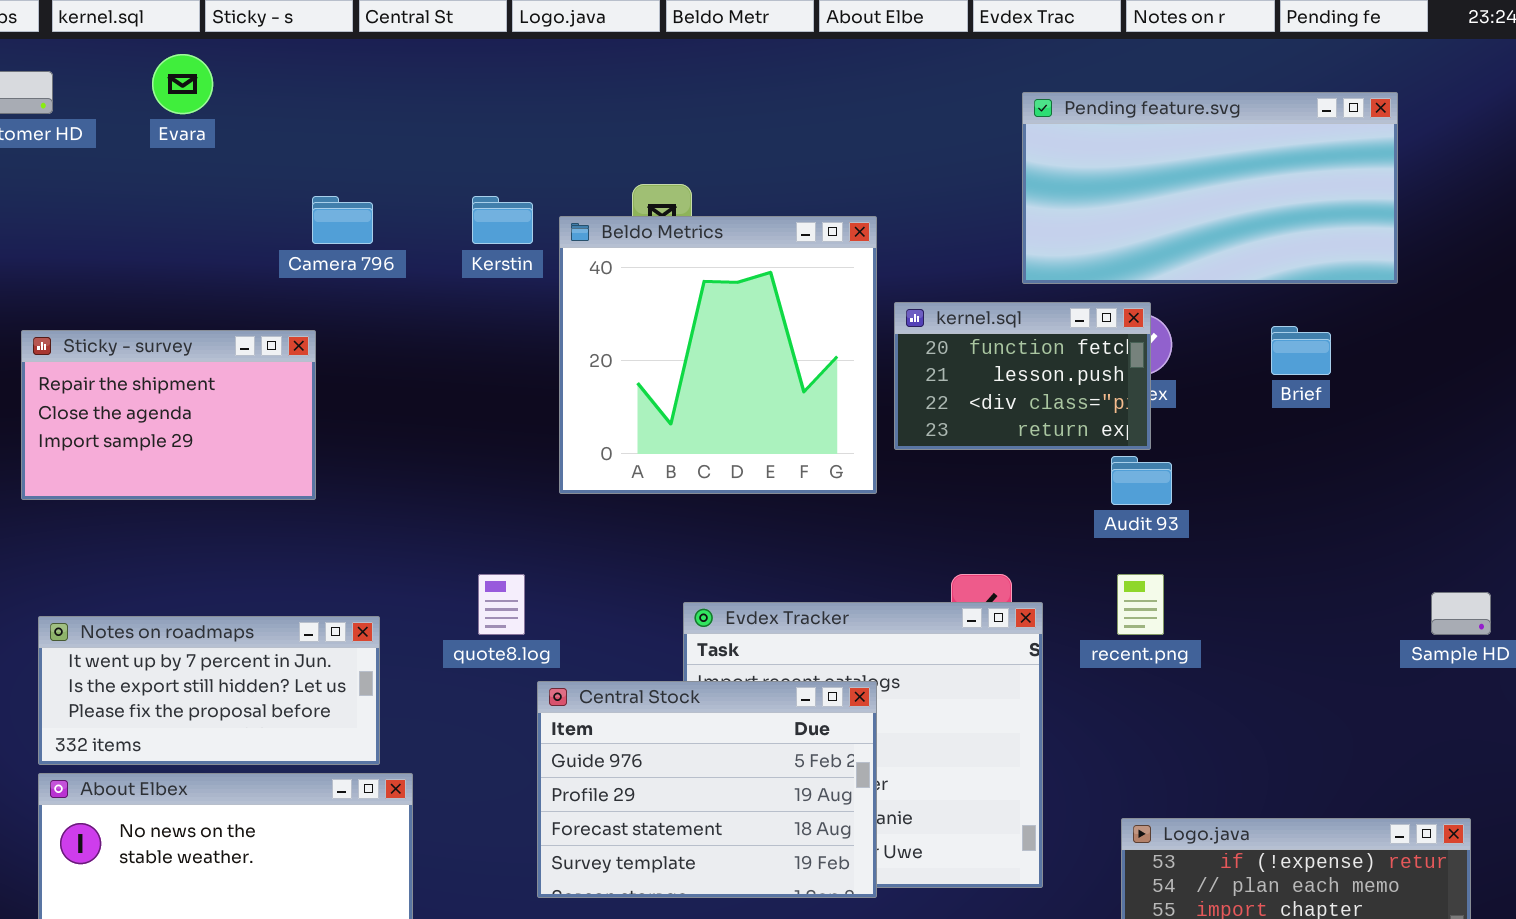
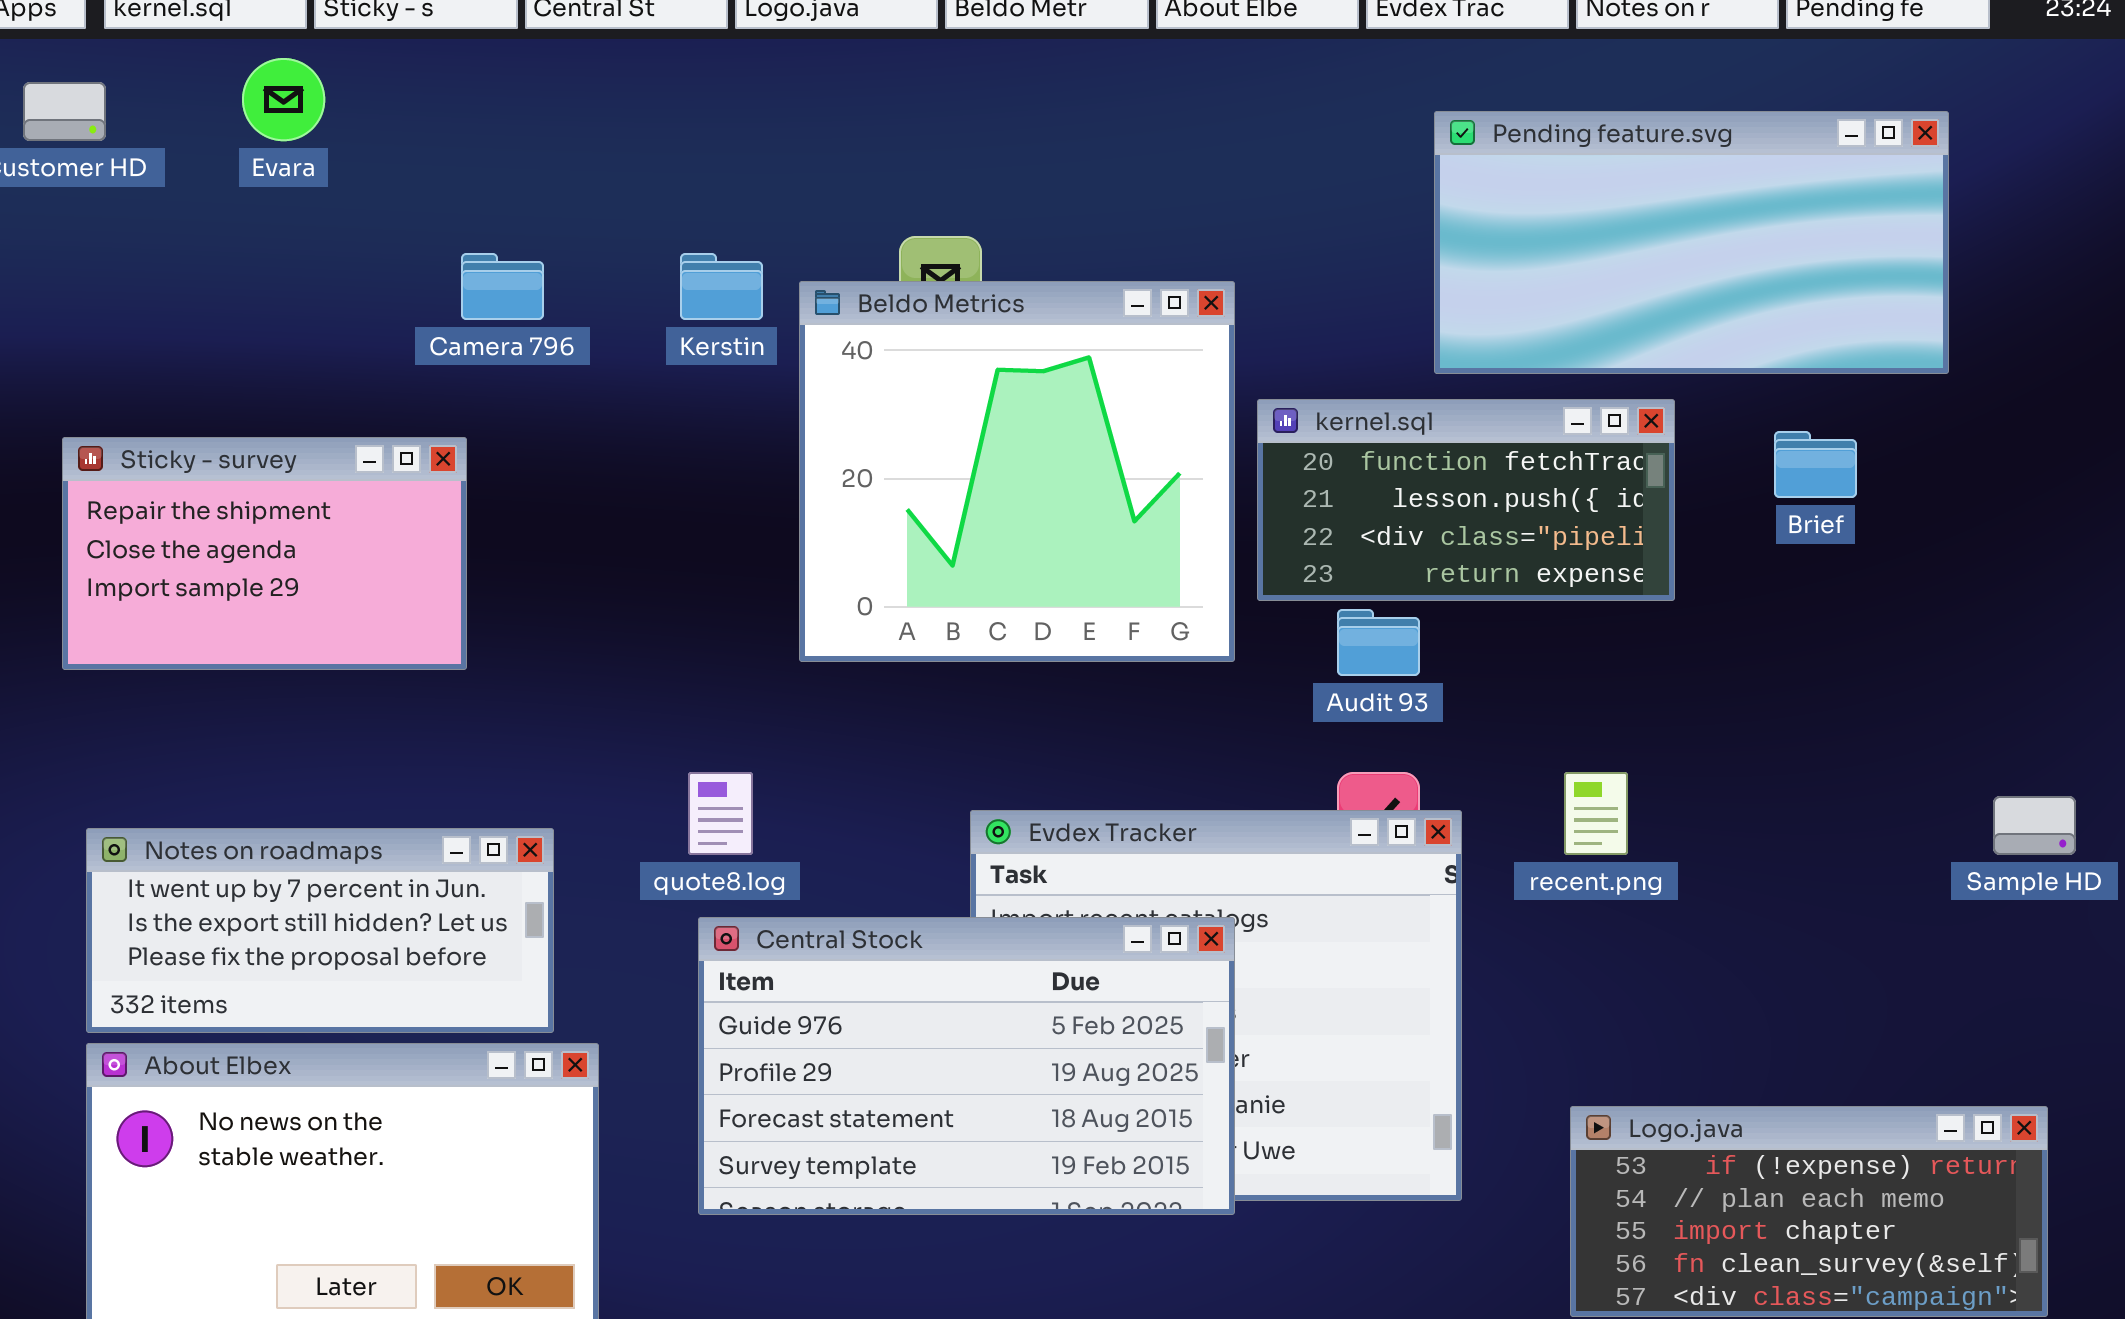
kernel.sql: [894,302,1151,450] -> [1257,399,1675,601], resized
Audit 93: [1111,456,1172,505] -> [1337,609,1420,676], moved
Central Stock: [537,681,877,898] -> [698,917,1235,1215], resized

